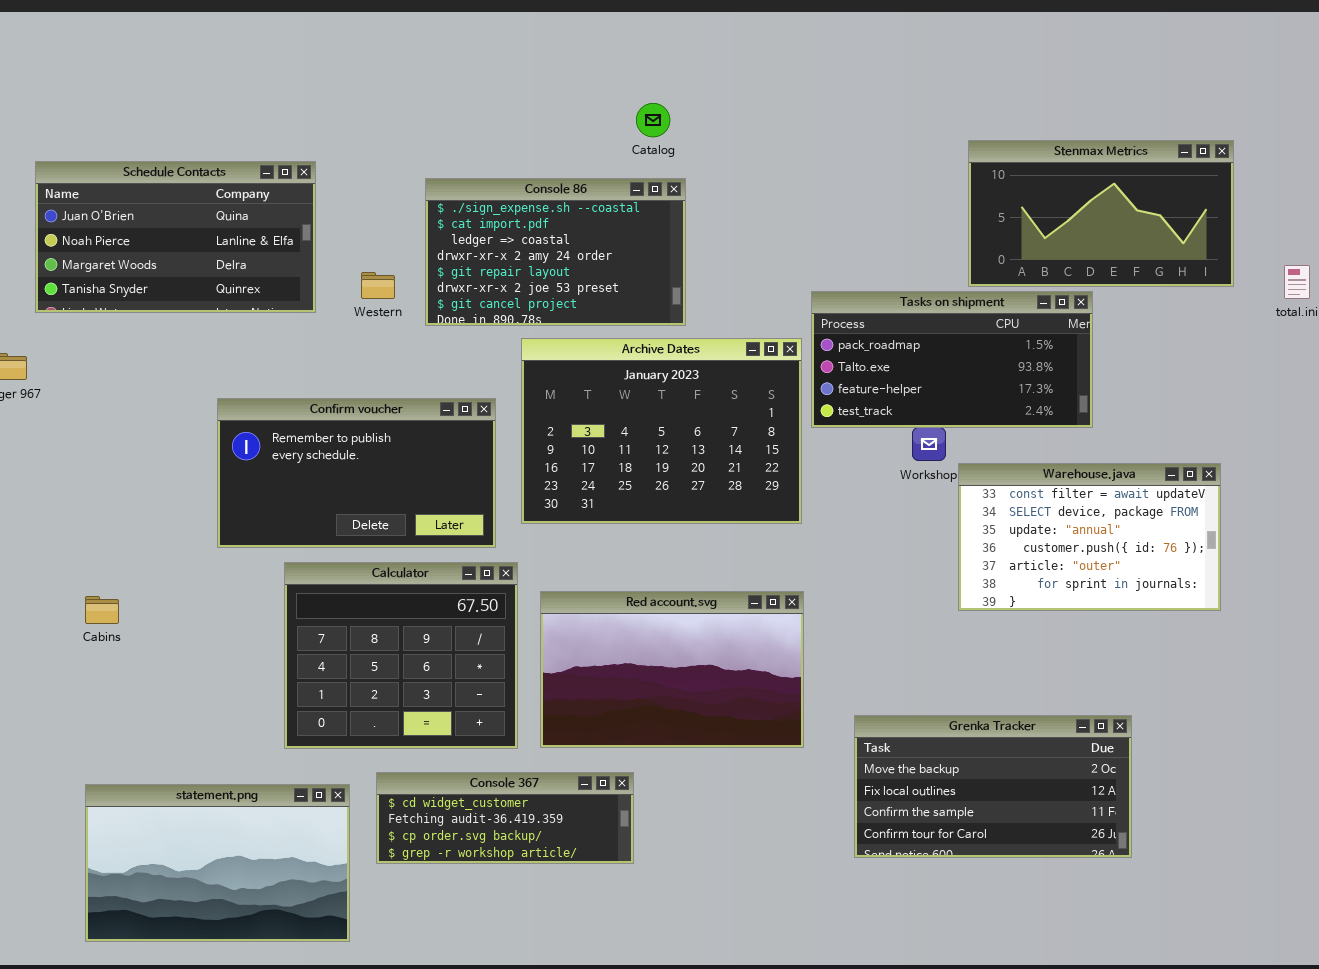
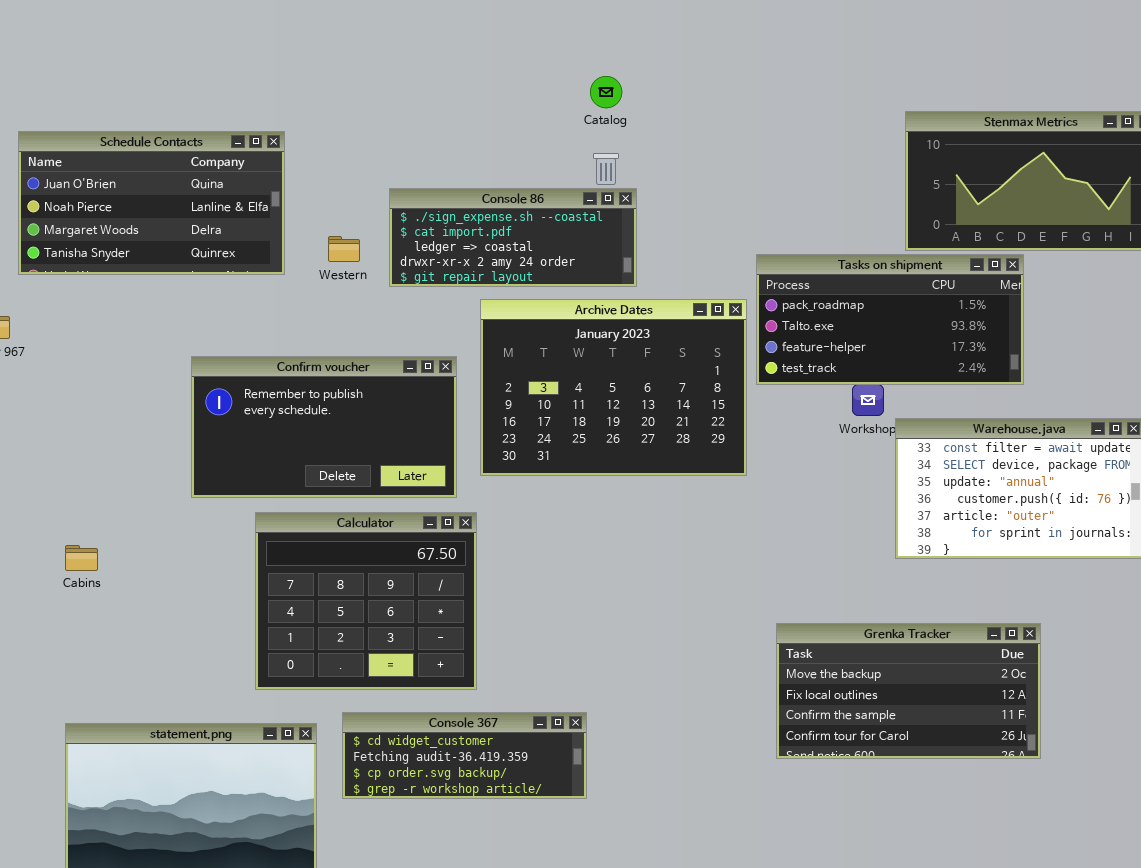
Console 86: [425,178,686,326] -> [389,188,637,287], resized
Red account.svg: [540,591,804,748] -> none, closed
Grenka Tracker: [854,715,1132,858] -> [776,623,1041,759], moved

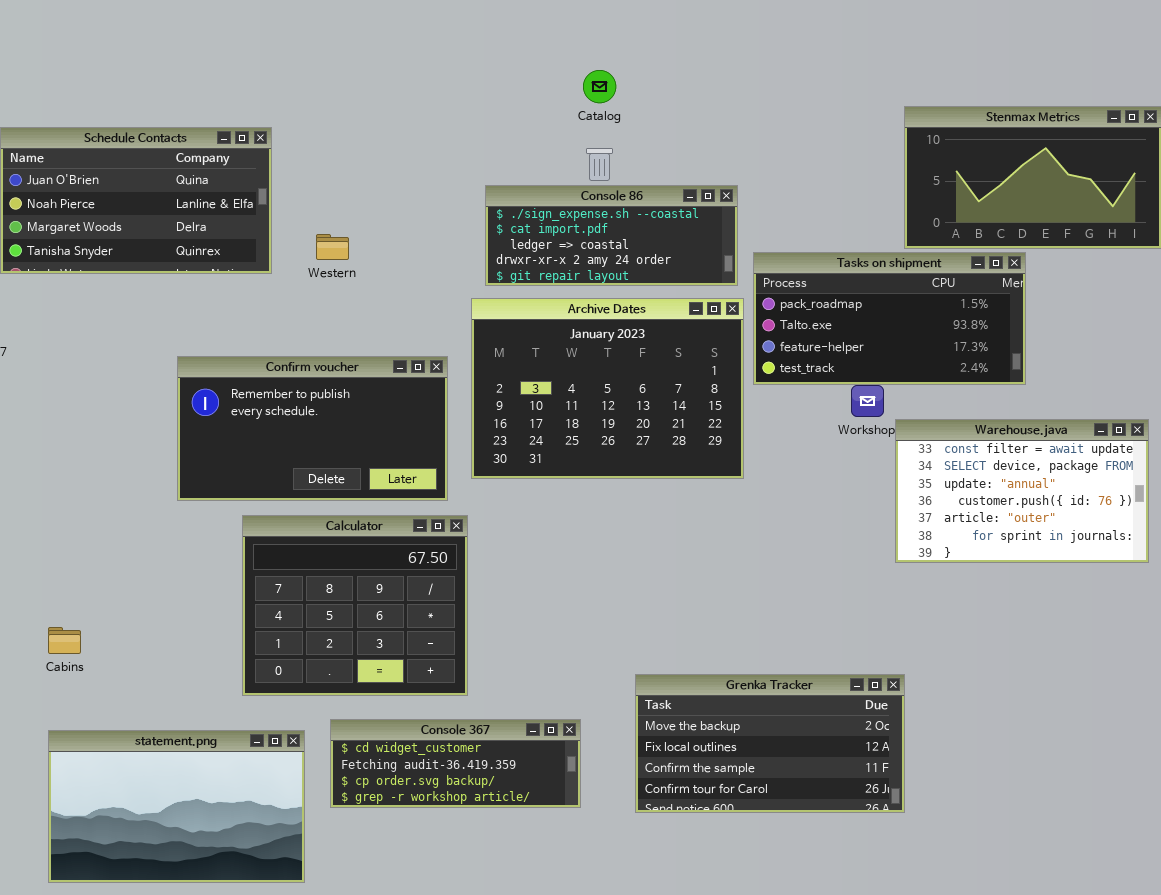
Console 86: [389,188,637,287] -> [485,185,738,286], moved
Cabins: [65,545,98,571] -> [48,627,81,654], moved
Grenka Tracker: [776,623,1041,759] -> [635,674,905,813], moved

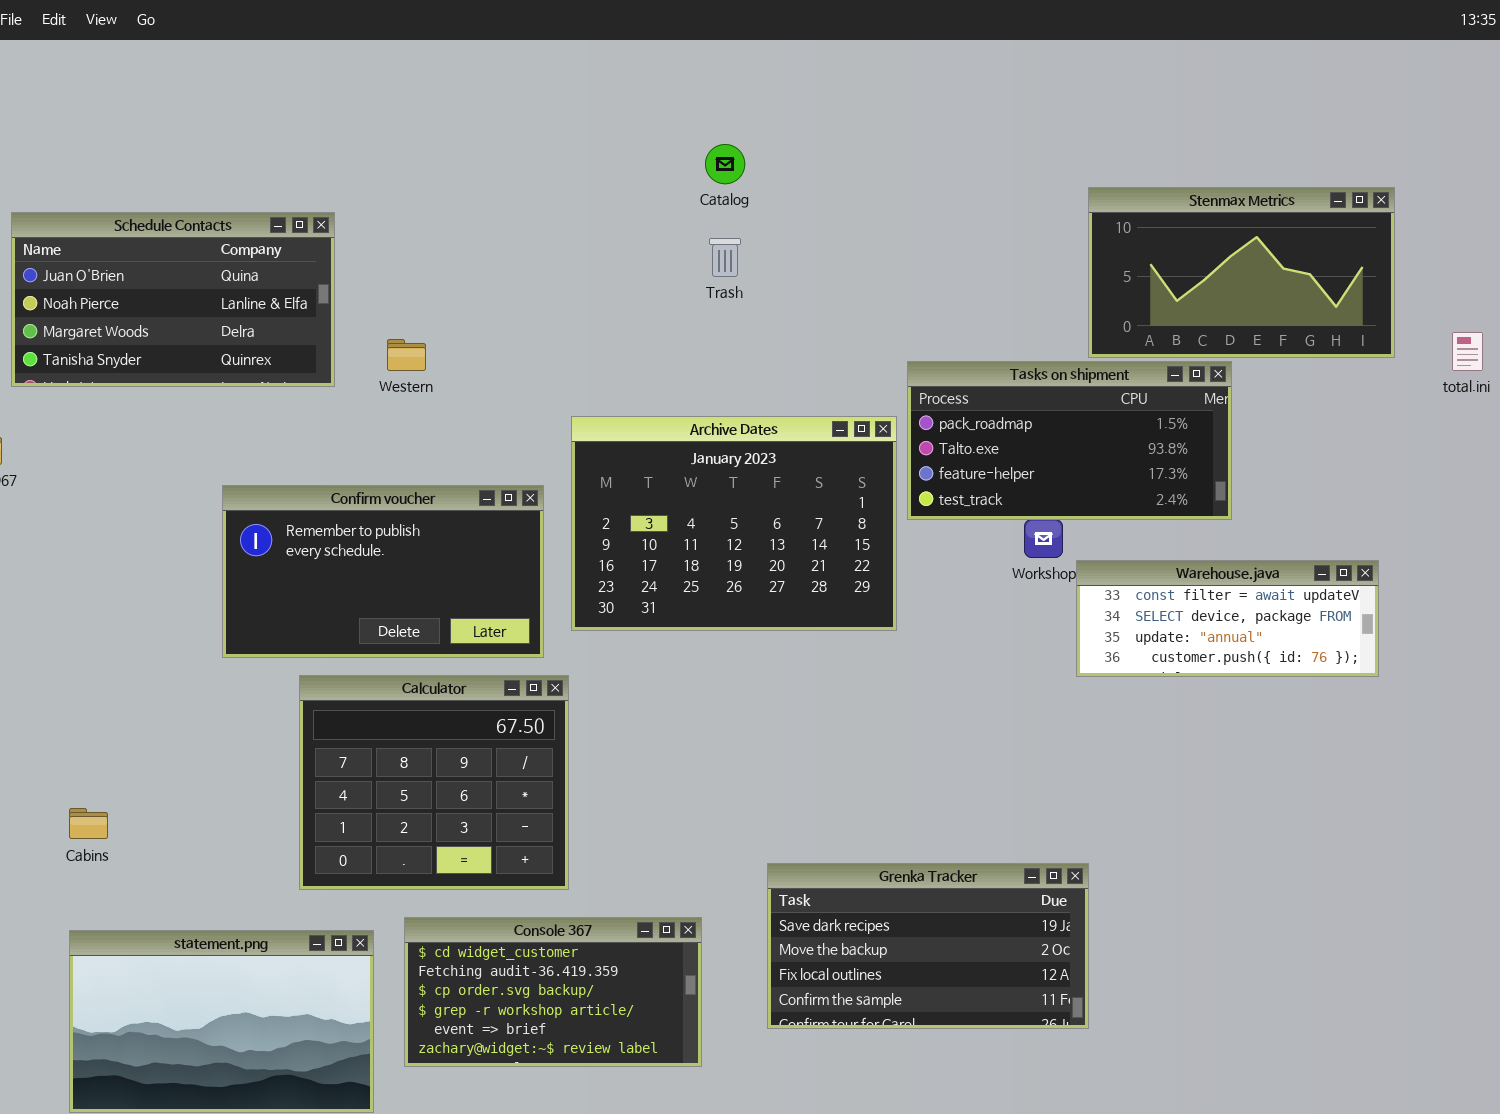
Console 86: [485,185,738,286] -> none, closed
Warehouse.java: [895,419,1149,563] -> [1076,560,1379,677], resized
Grenka Tracker: [635,674,905,813] -> [767,863,1089,1029], scrolled up 1 row
Console 367: [330,719,581,808] -> [404,917,702,1067], resized

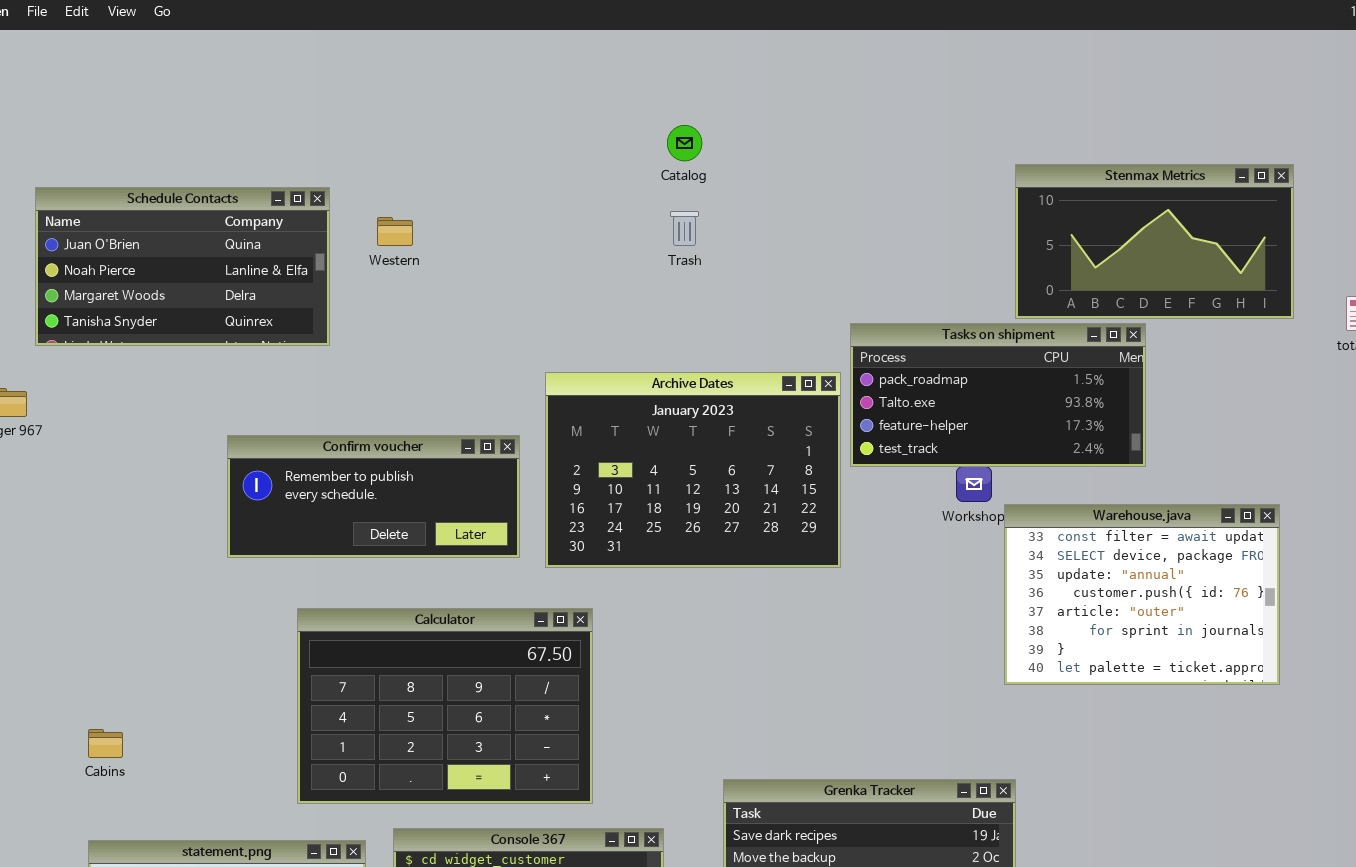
Western: [387,339,426,371] -> [377,217,413,246], moved
Confirm voucher: [222,485,544,658] -> [227,435,520,558], resized
Warehouse.java: [1076,560,1379,677] -> [1004,504,1280,685], resized
Calculator: [299,675,569,890] -> [297,608,593,804], resized

